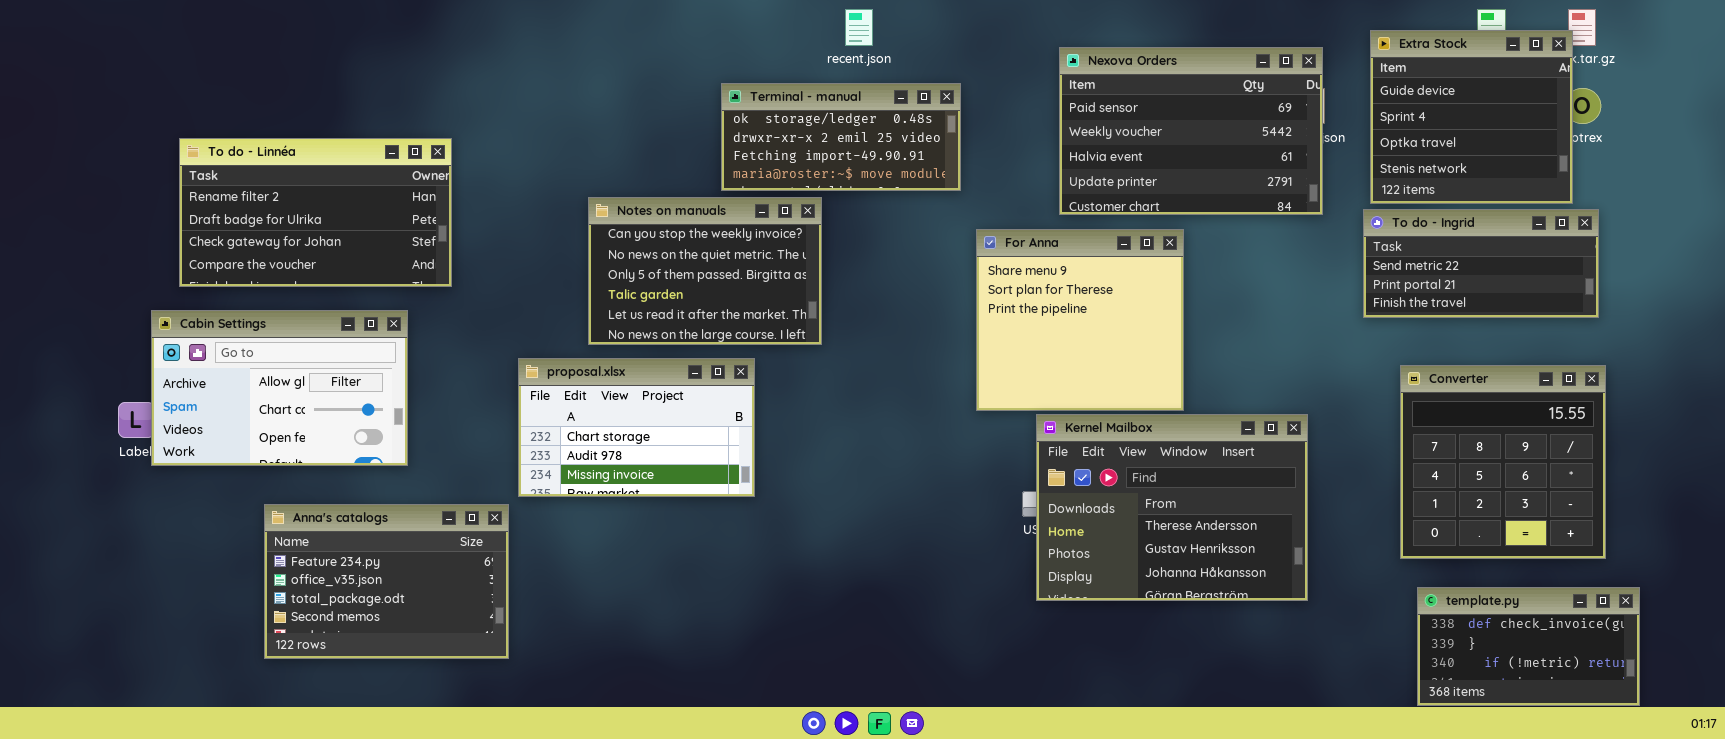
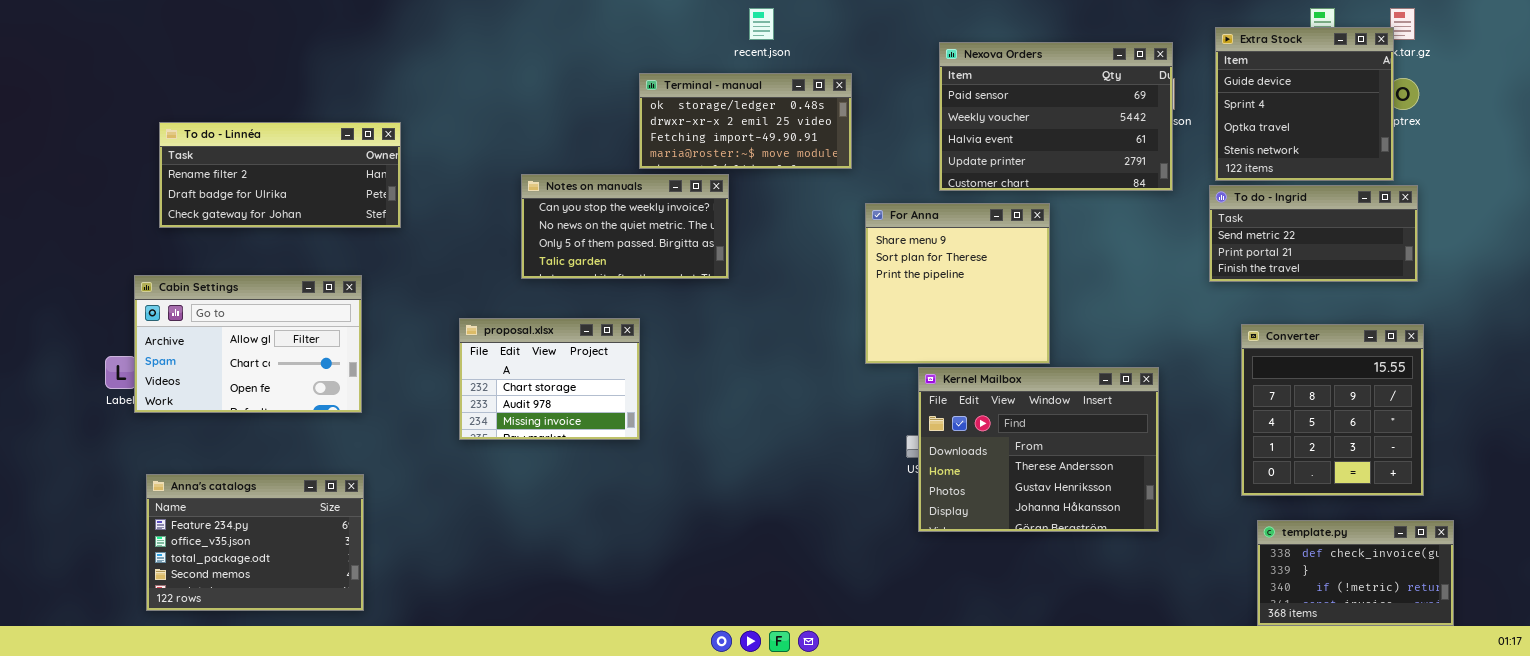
To do - Linnéa: [179,138,452,287] -> [159,122,401,228], resized
Notes on manuals: [588,197,822,345] -> [521,174,729,279], resized
proposal.xlsx: [518,358,755,497] -> [459,318,640,440], resized
Anna's catalogs: [264,504,509,659] -> [146,474,364,611], moved

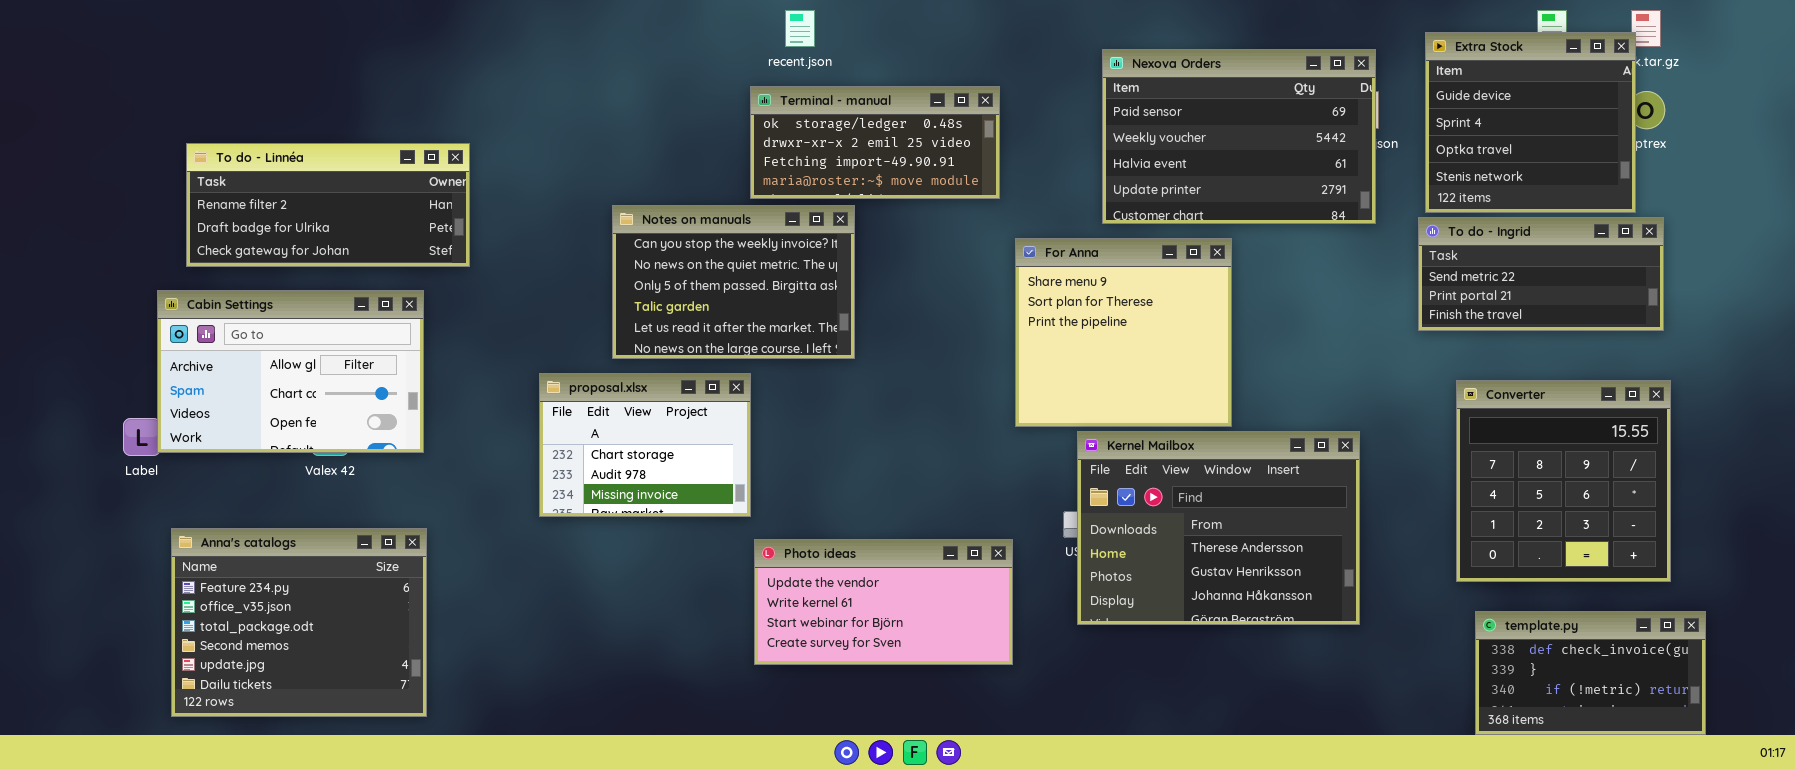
recent.json: [749,8,774,40] -> [785,10,815,47], moved
Notes on manuals: [521,174,729,279] -> [612,205,855,359], resized
Cabin Settings: [134,275,362,413] -> [157,290,424,453], moved
Photo ideas: none -> [754,539,1013,665], opened
Anna's catalogs: [146,474,364,611] -> [171,528,427,717], resized

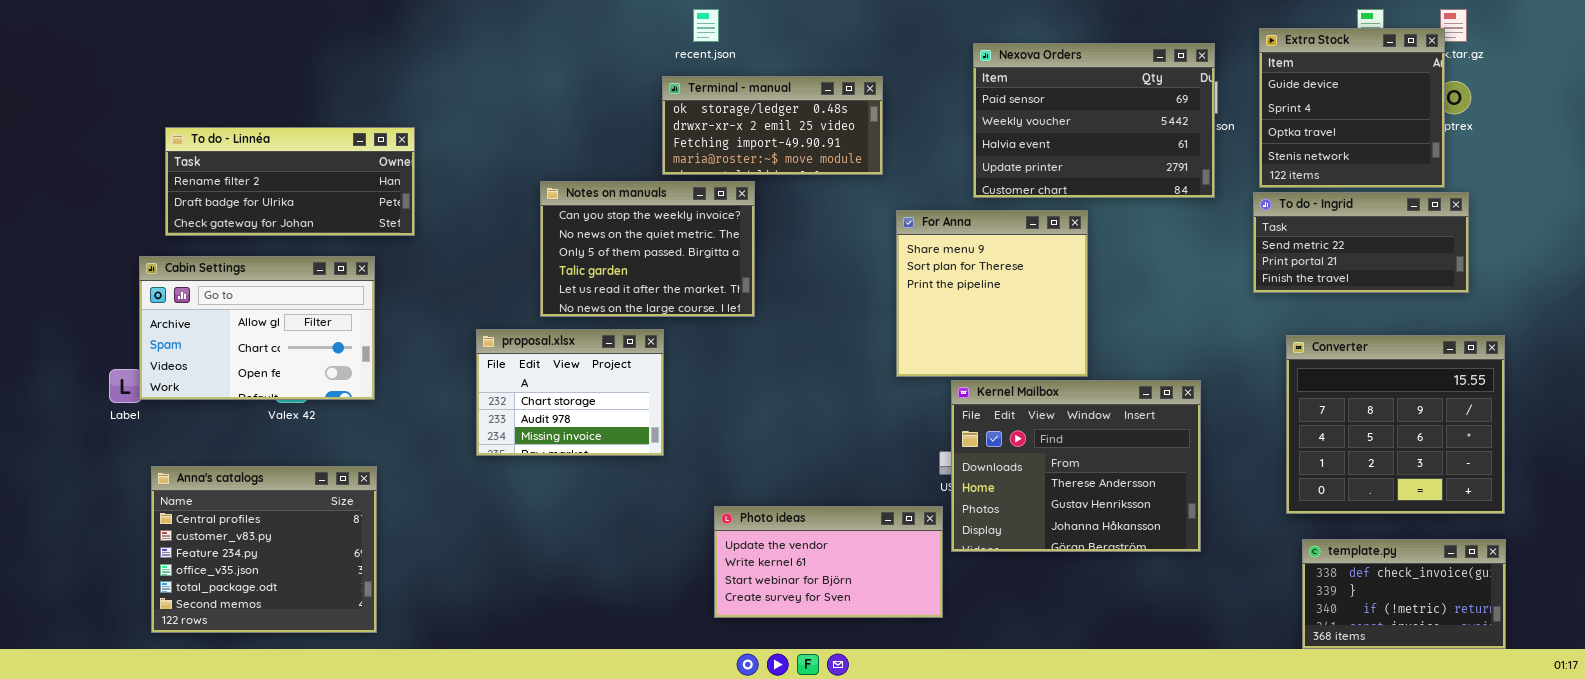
Converter: [1456,380,1671,582] -> [1286,335,1505,514], resized
Anna's catalogs: [171,528,427,717] -> [151,466,377,633], scrolled up 2 rows
Photo ideas: [754,539,1013,665] -> [714,506,943,618], moved

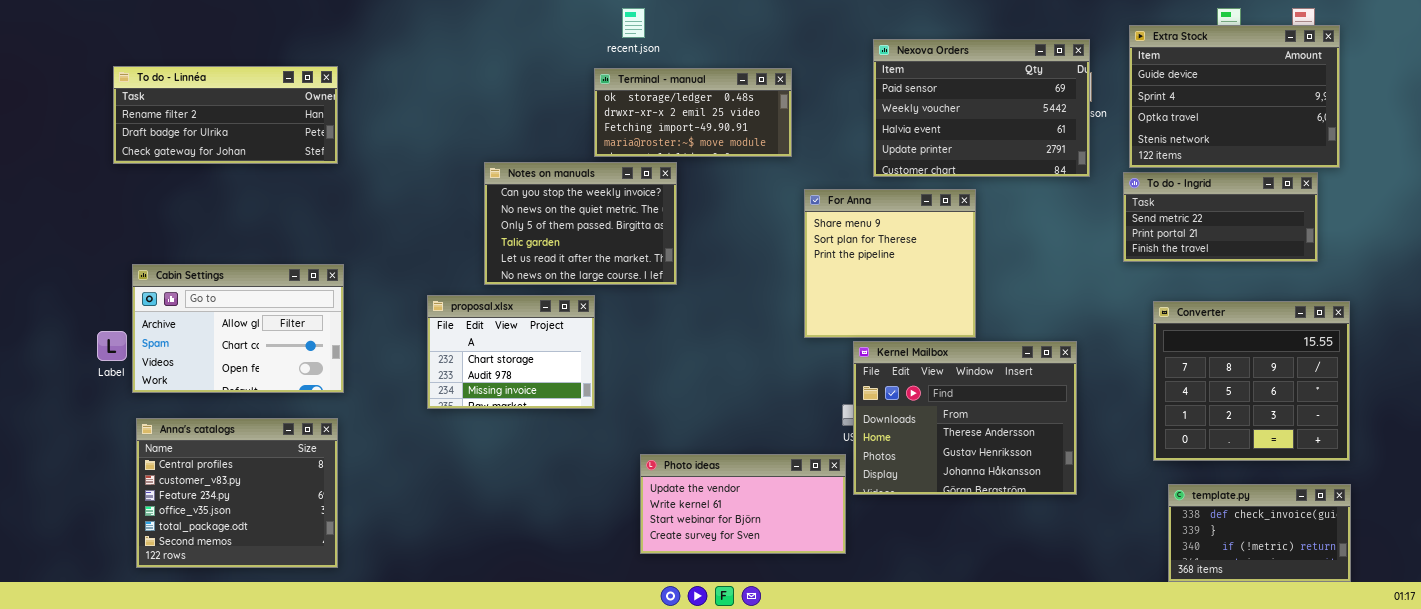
Extra Stock: [1259,28,1445,188] -> [1129,25,1340,168], resized
To do - Linnéa: [165,127,415,236] -> [113,66,338,164], moved
Cabin Settings: [139,256,375,400] -> [132,264,344,393], moved

